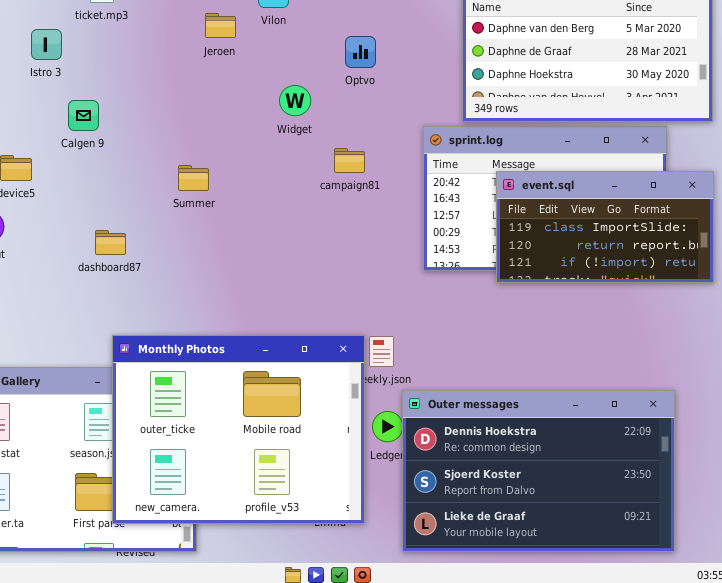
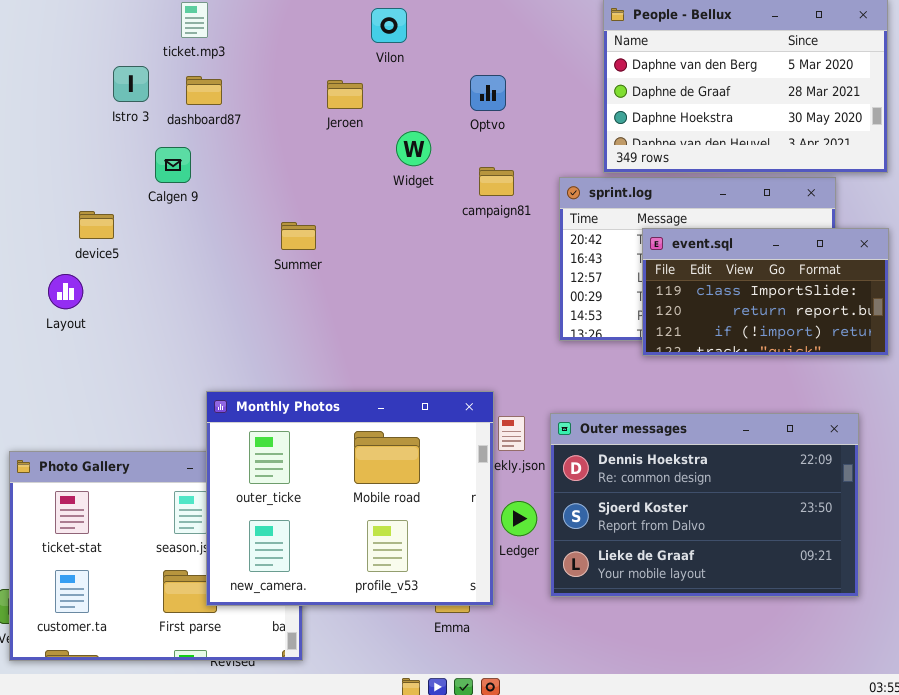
Jeroen: [205,13,236,38] -> [327,80,363,109], moved
campaign81: [334,148,365,173] -> [479,167,514,196], moved
dashboard87: [95,230,126,255] -> [186,76,222,105], moved
Monthly Photos: [112,335,365,524] -> [206,391,494,606], moved
Outer messages: [402,390,675,552] -> [550,413,859,597], moved

